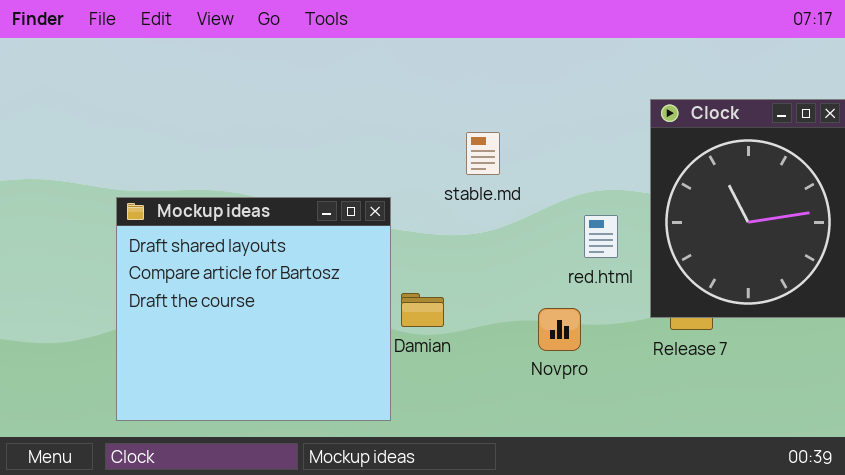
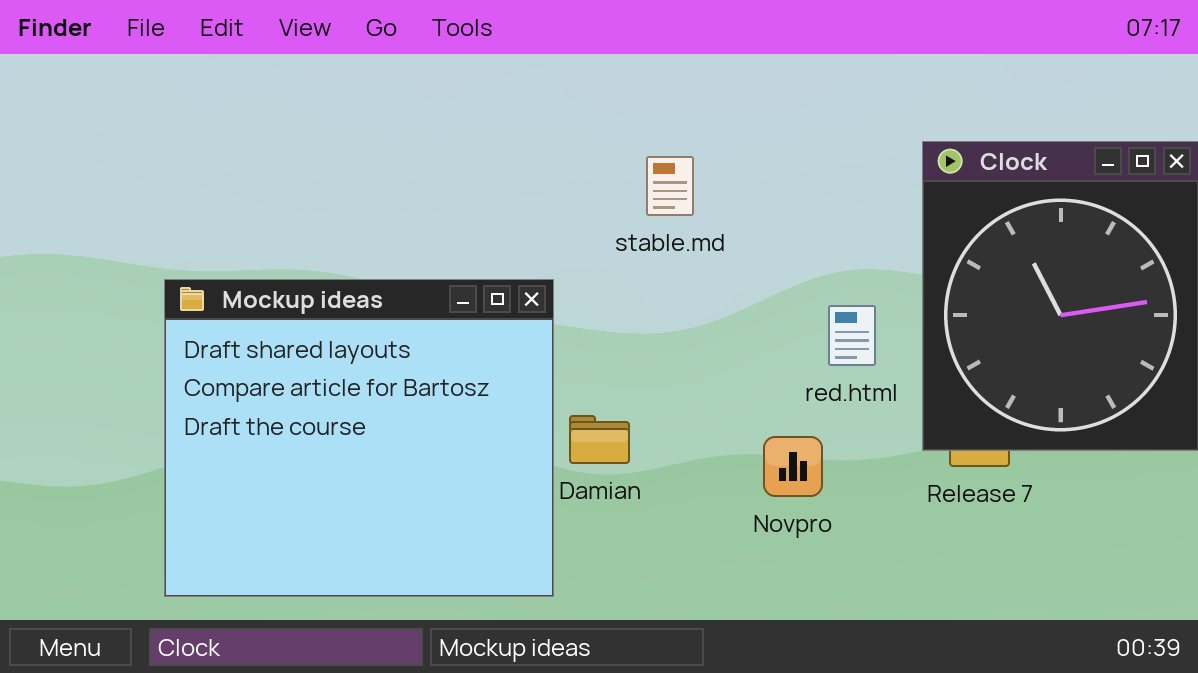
stable.md: [466,132,500,175] -> [646,156,694,216], moved

